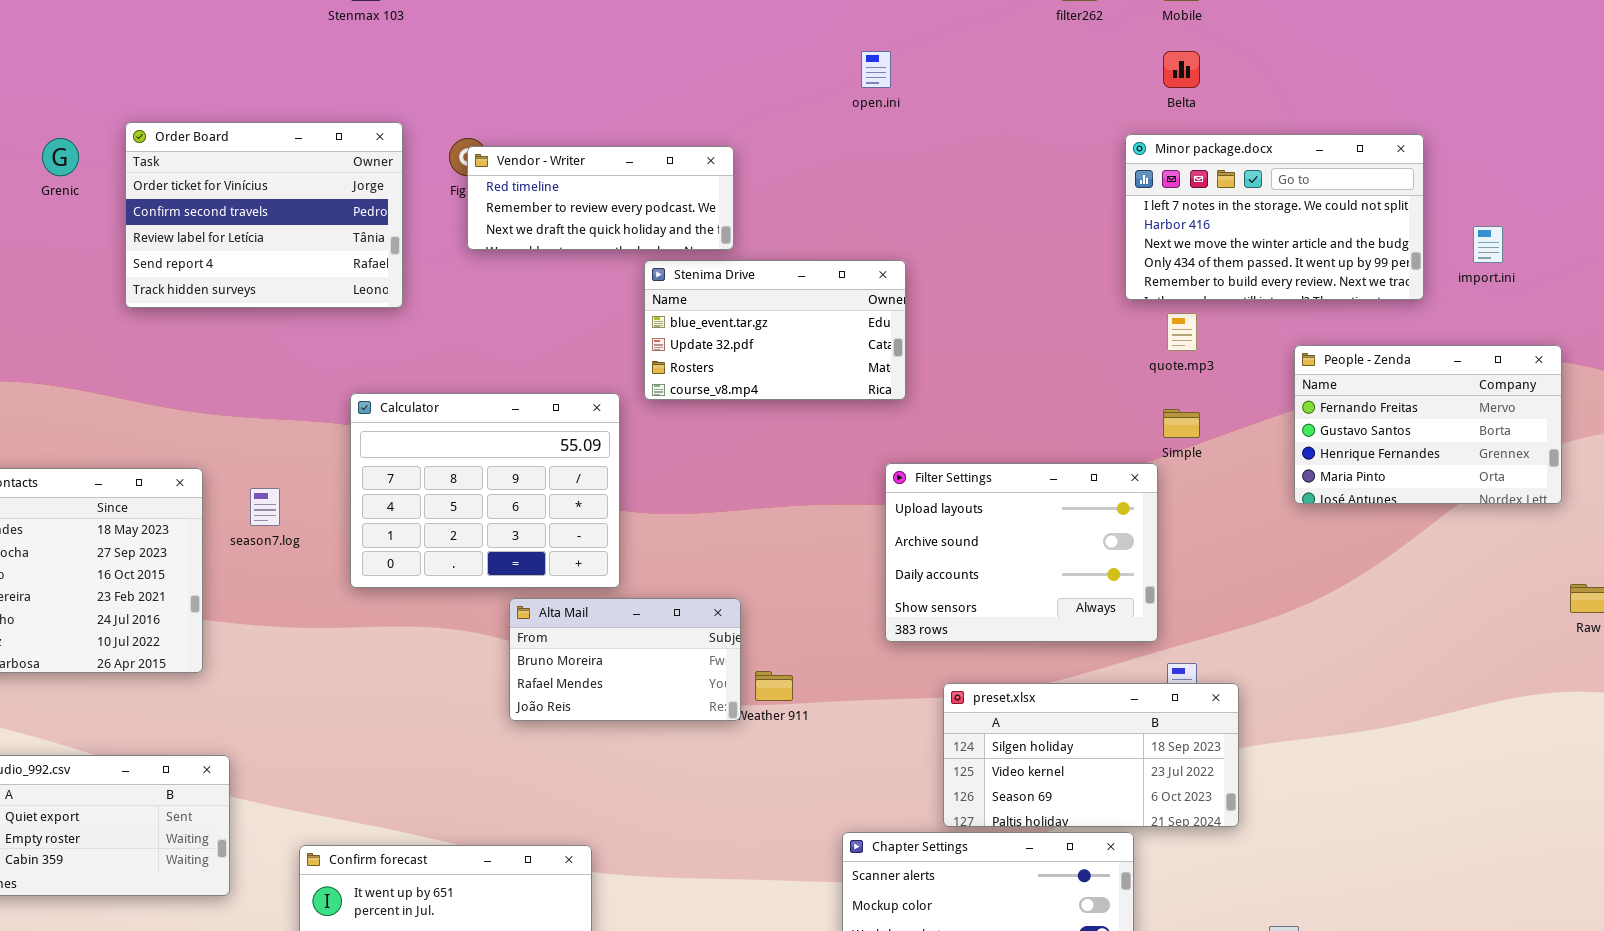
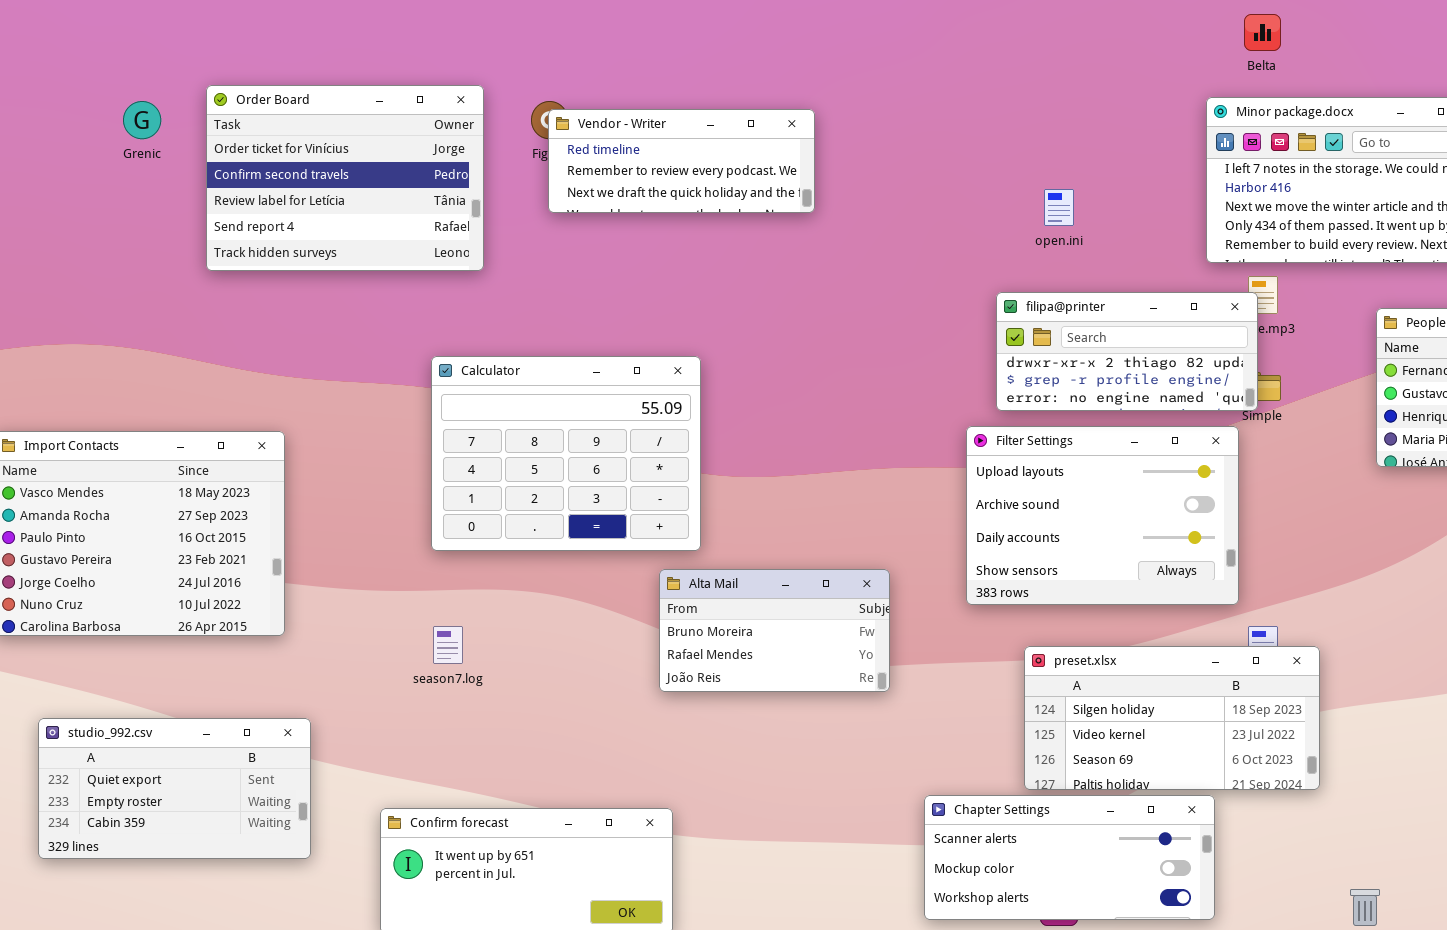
open.ini: [861,51,891,88] -> [1044,189,1074,226], moved
Stenima Drive: [644,260,906,400] -> none, closed
filipa@printer: none -> [996,292,1258,411], opened
season7.log: [250,488,280,526] -> [433,626,463,664], moved
Alta Mail: [509,598,741,721] -> [659,569,890,692], moved

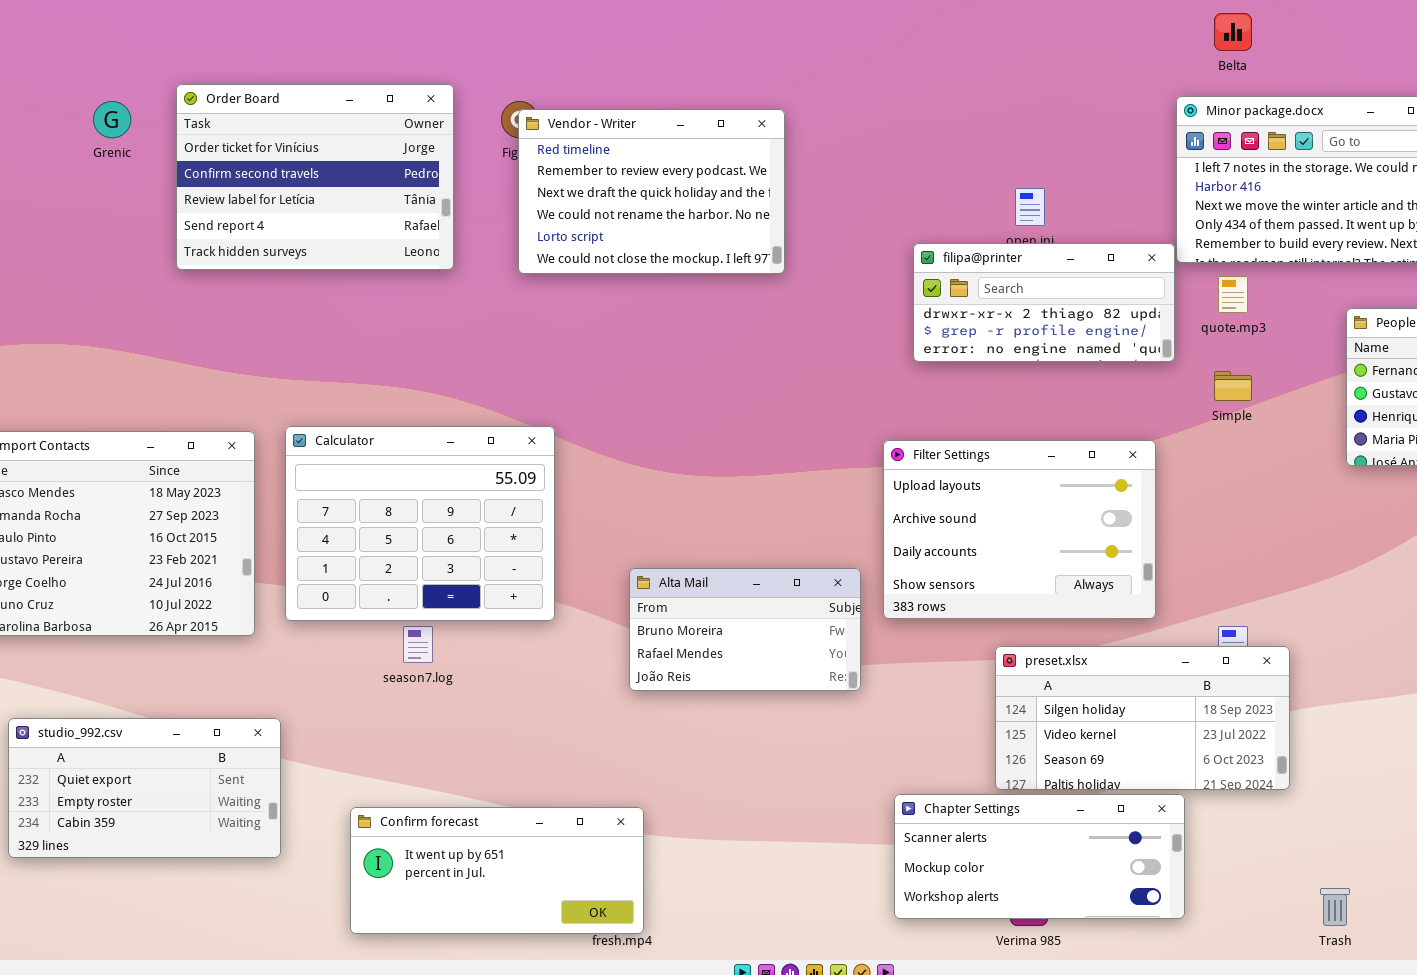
Vendor - Writer: [548,109,815,213] -> [518,109,785,274], resized
filipa@printer: [996,292,1258,411] -> [913,243,1175,362], moved
Calculator: [431,356,701,551] -> [285,426,555,621], moved
Filter Settings: [966,426,1239,605] -> [883,440,1156,619], moved

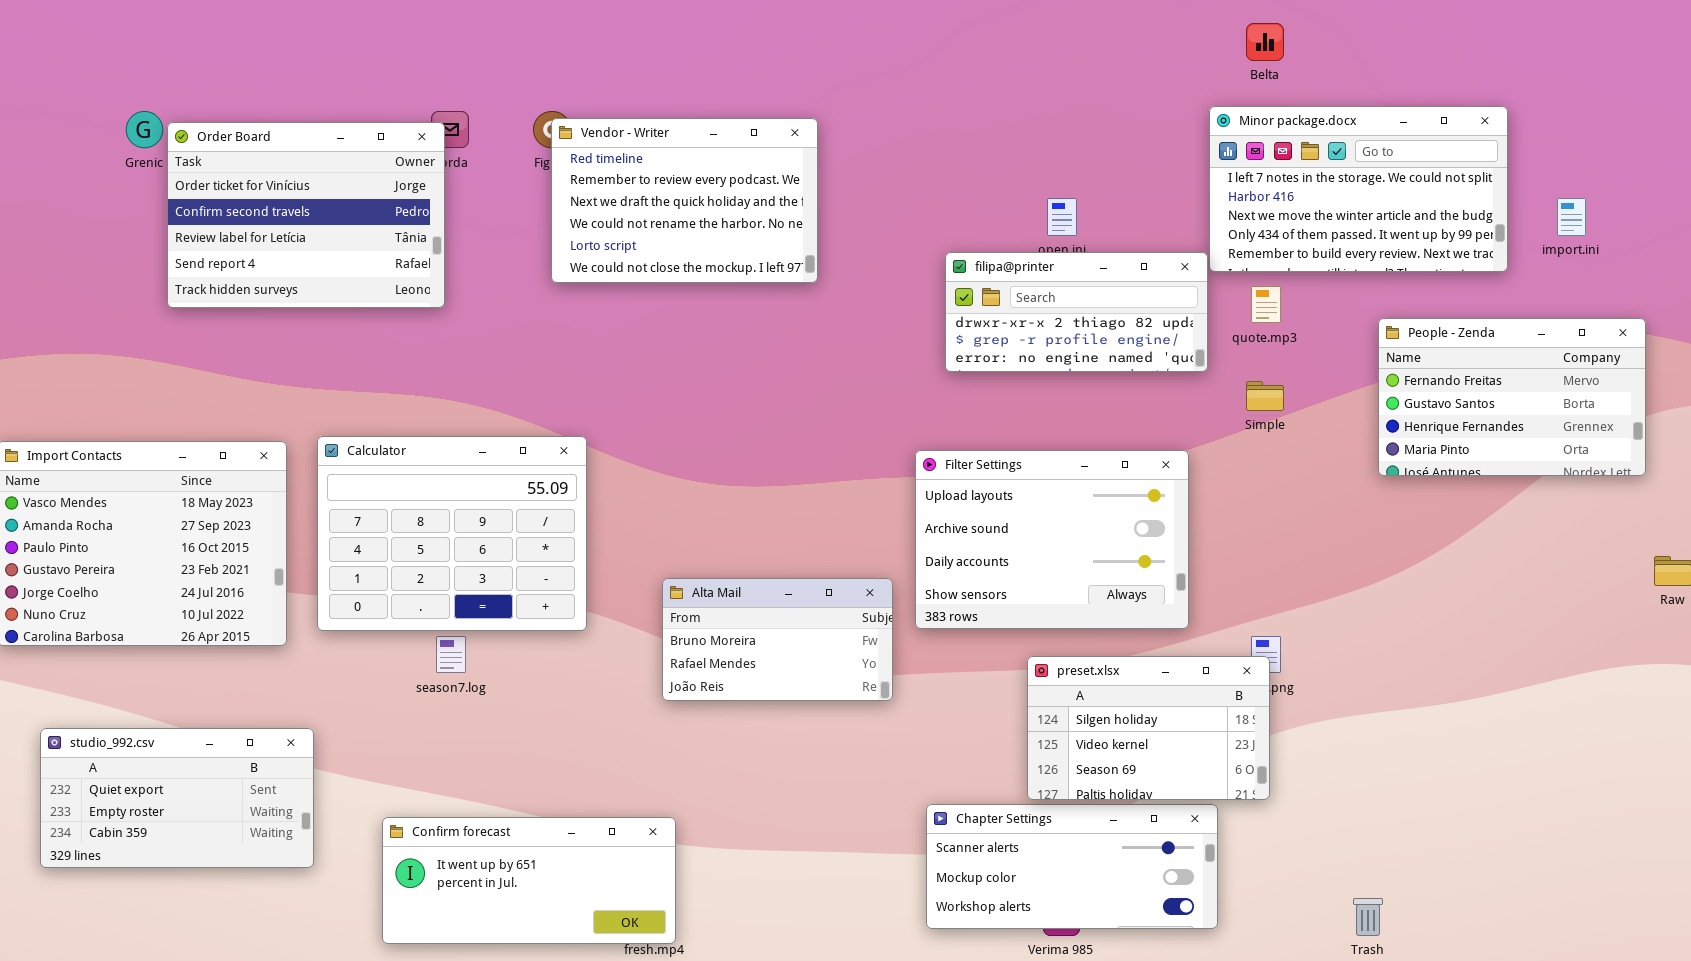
Order Board: [176,84,454,270] -> [167,122,445,308], moved
preset.xlsx: [995,646,1290,790] -> [1027,656,1270,800], resized

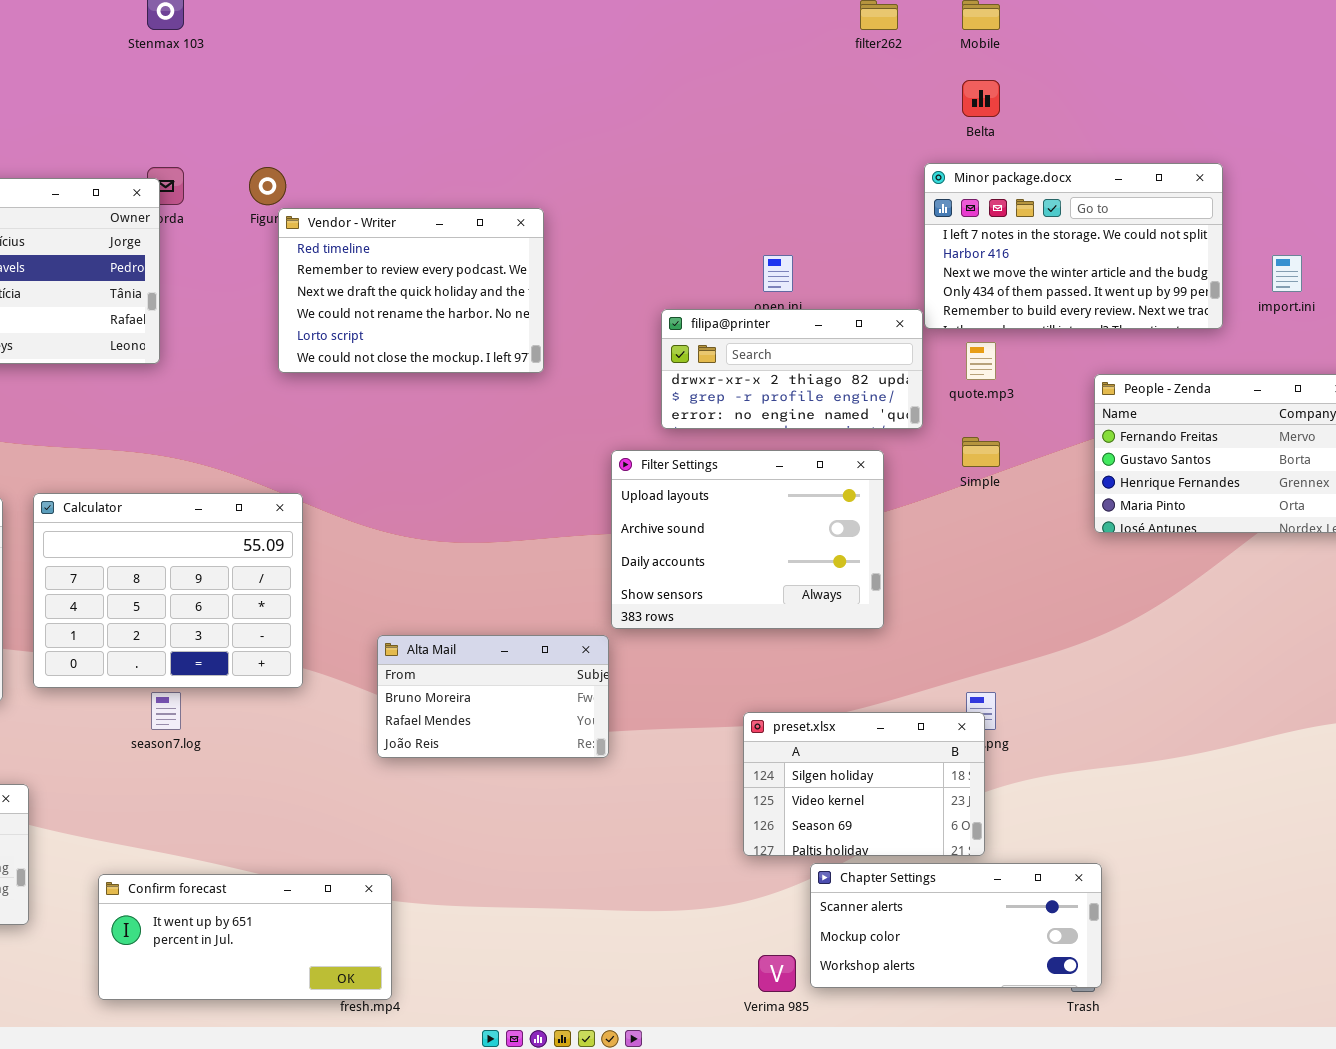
Vendor - Writer: [551,118,818,283] -> [278,208,544,373], moved
Filter Settings: [915,450,1189,629] -> [611,450,884,629], moved
Chapter Settings: [926,804,1218,929] -> [810,863,1102,988], moved

